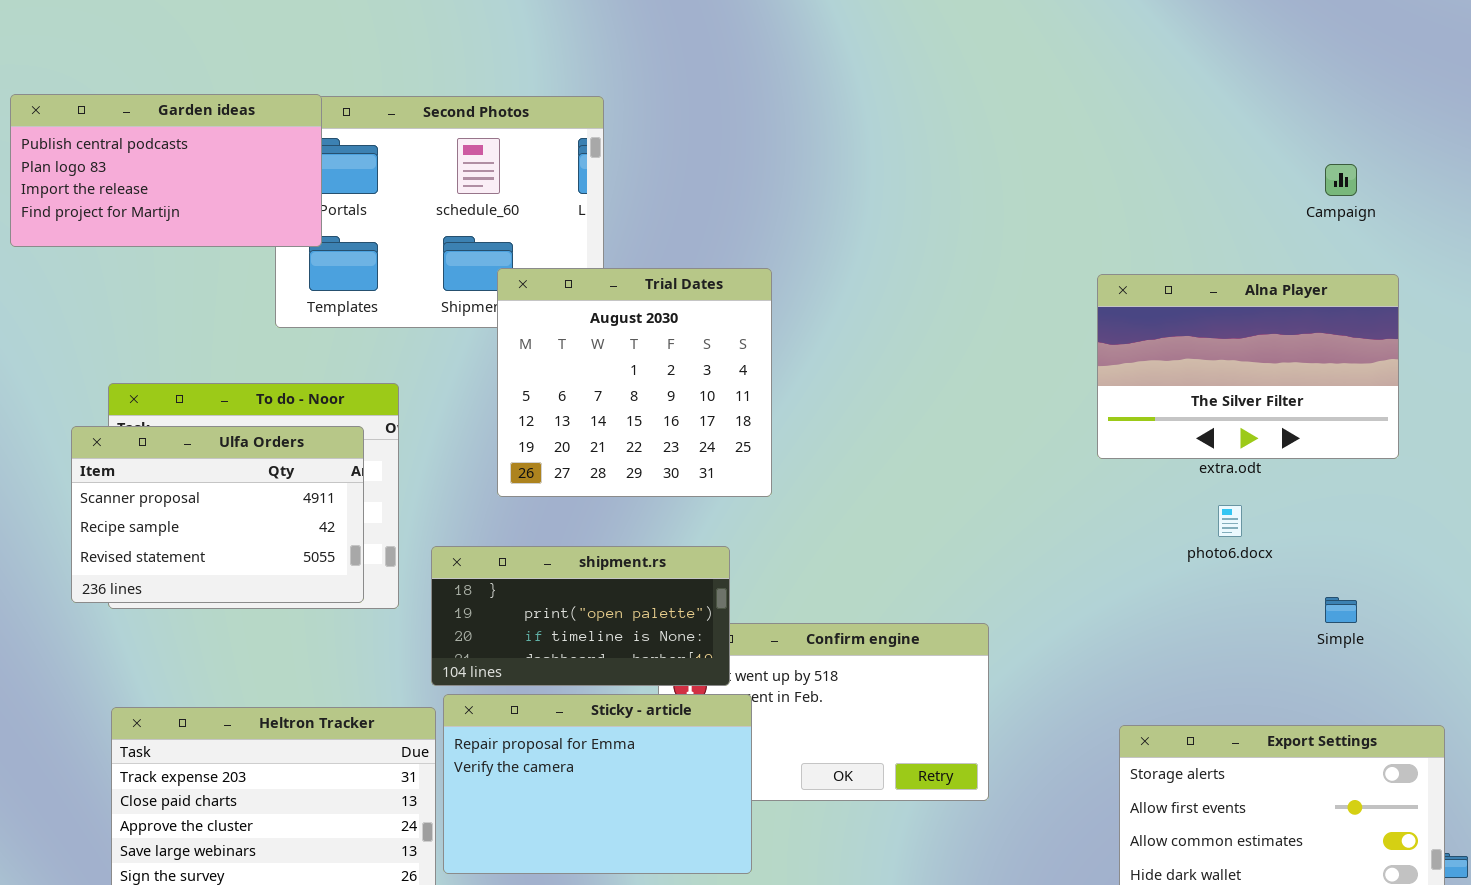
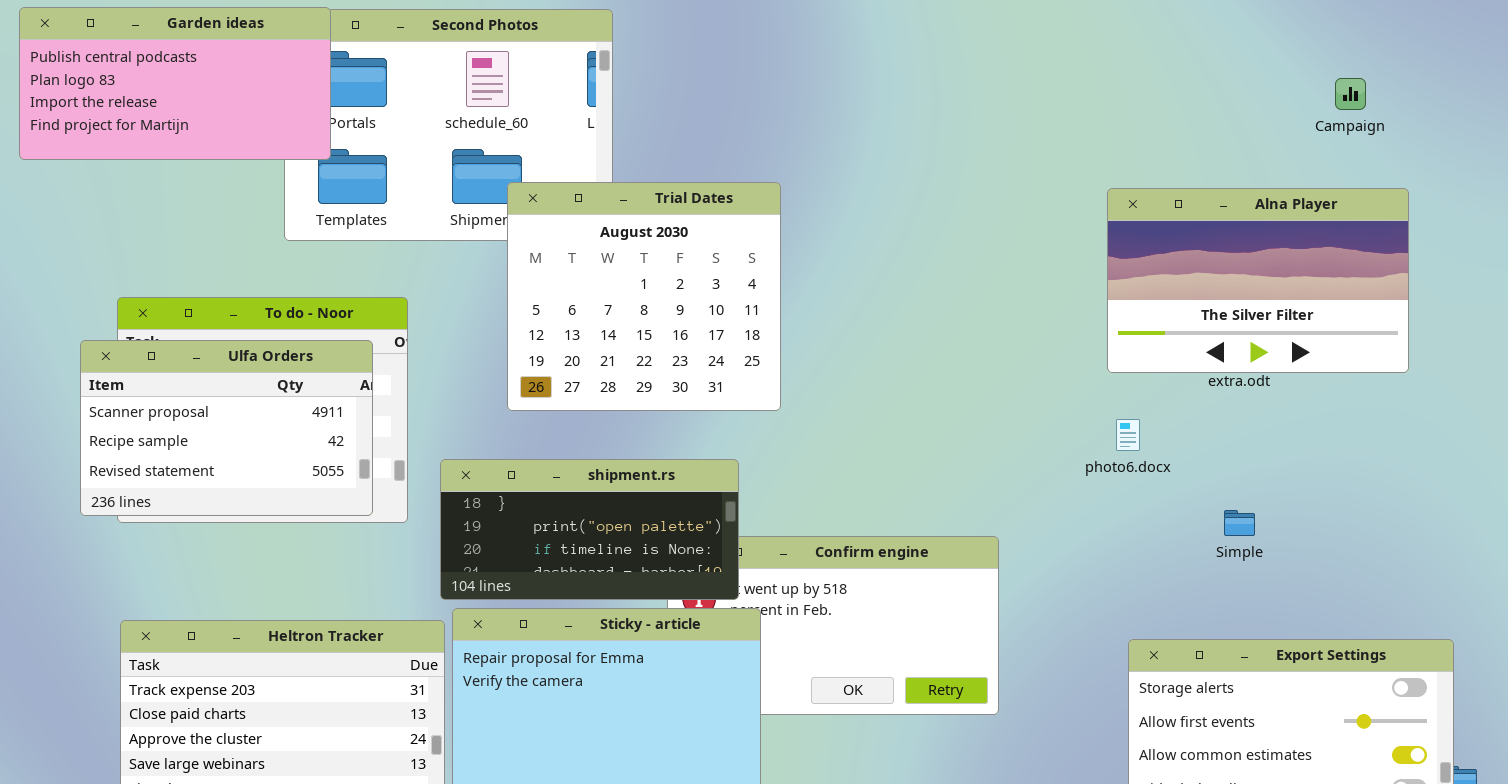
photo6.docx: [1218,505,1242,537] -> [1116,419,1140,451], moved
Simple: [1325,597,1357,623] -> [1224,510,1255,536], moved

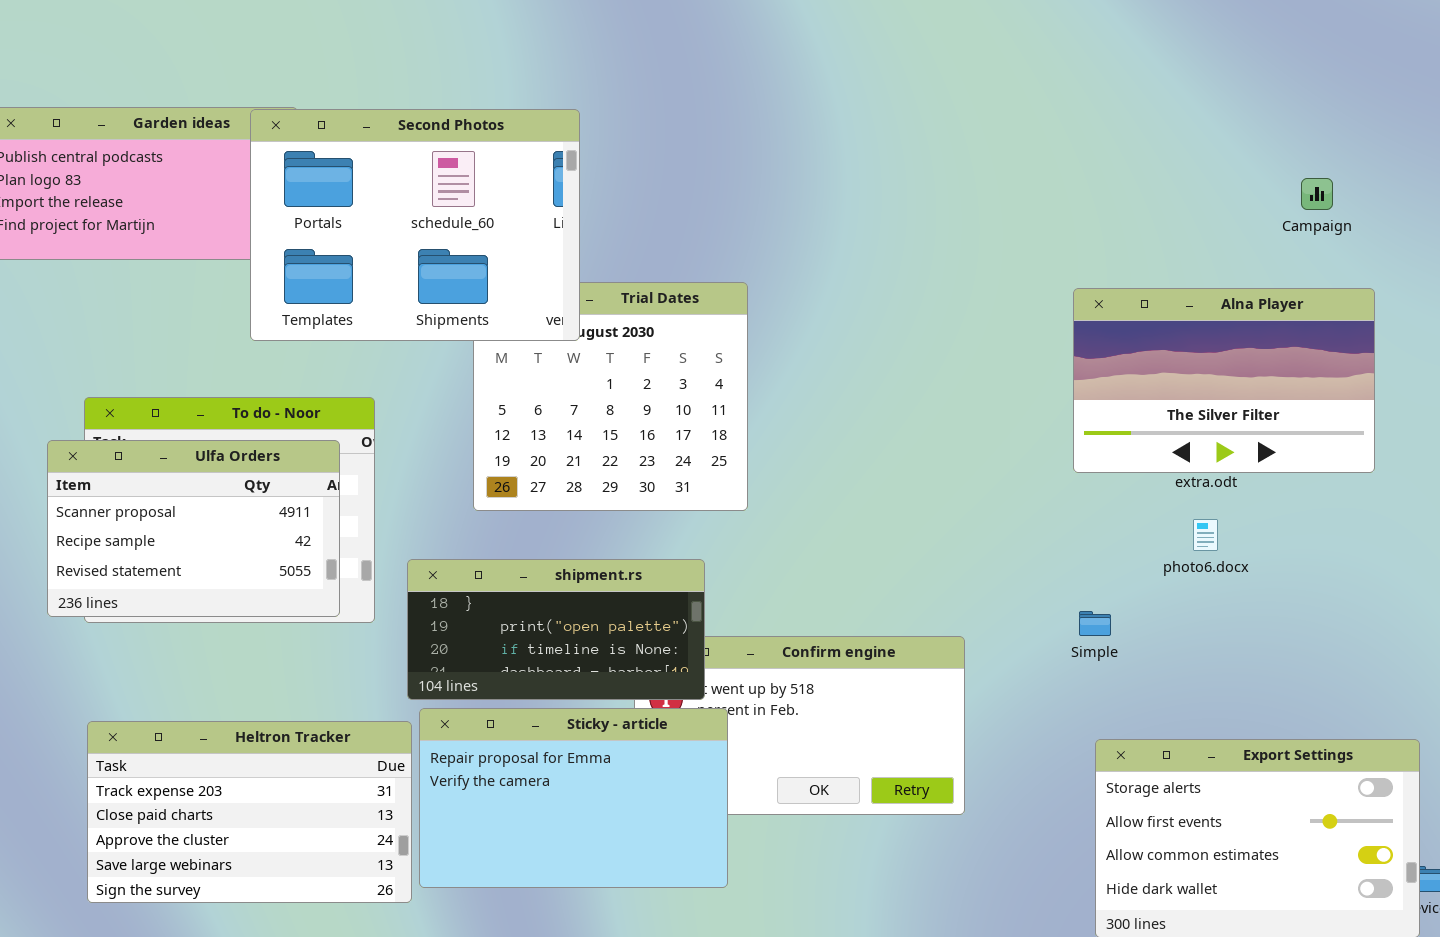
Second Photos: [284,9,613,241] -> [250,109,580,341], raised
photo6.docx: [1116,419,1140,451] -> [1193,519,1218,551], moved
Simple: [1224,510,1255,536] -> [1079,611,1111,636], moved

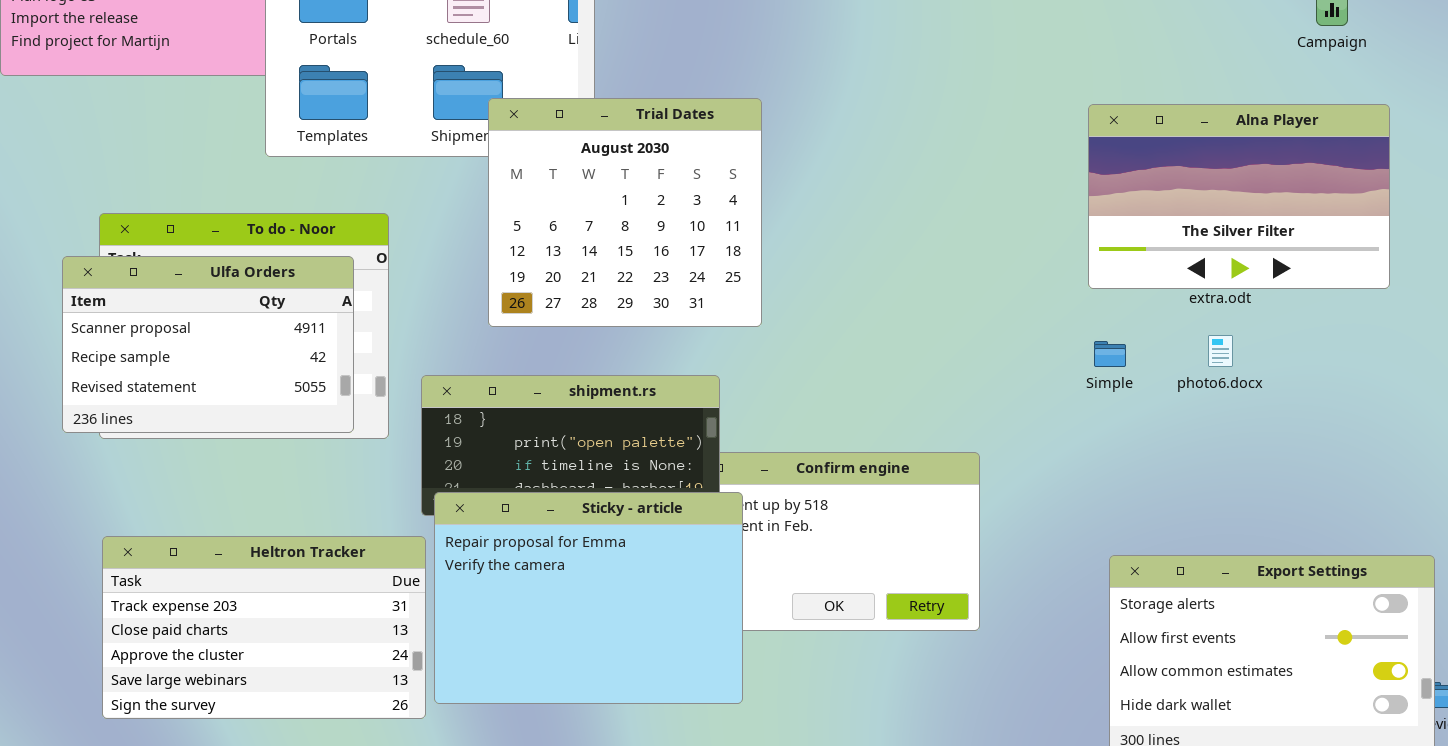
Trial Dates: [473,282,748,511] -> [488,98,762,327], raised
Simple: [1079,611,1111,636] -> [1094,341,1126,367], moved
Sticky - article: [419,708,728,888] -> [434,492,743,704], resized

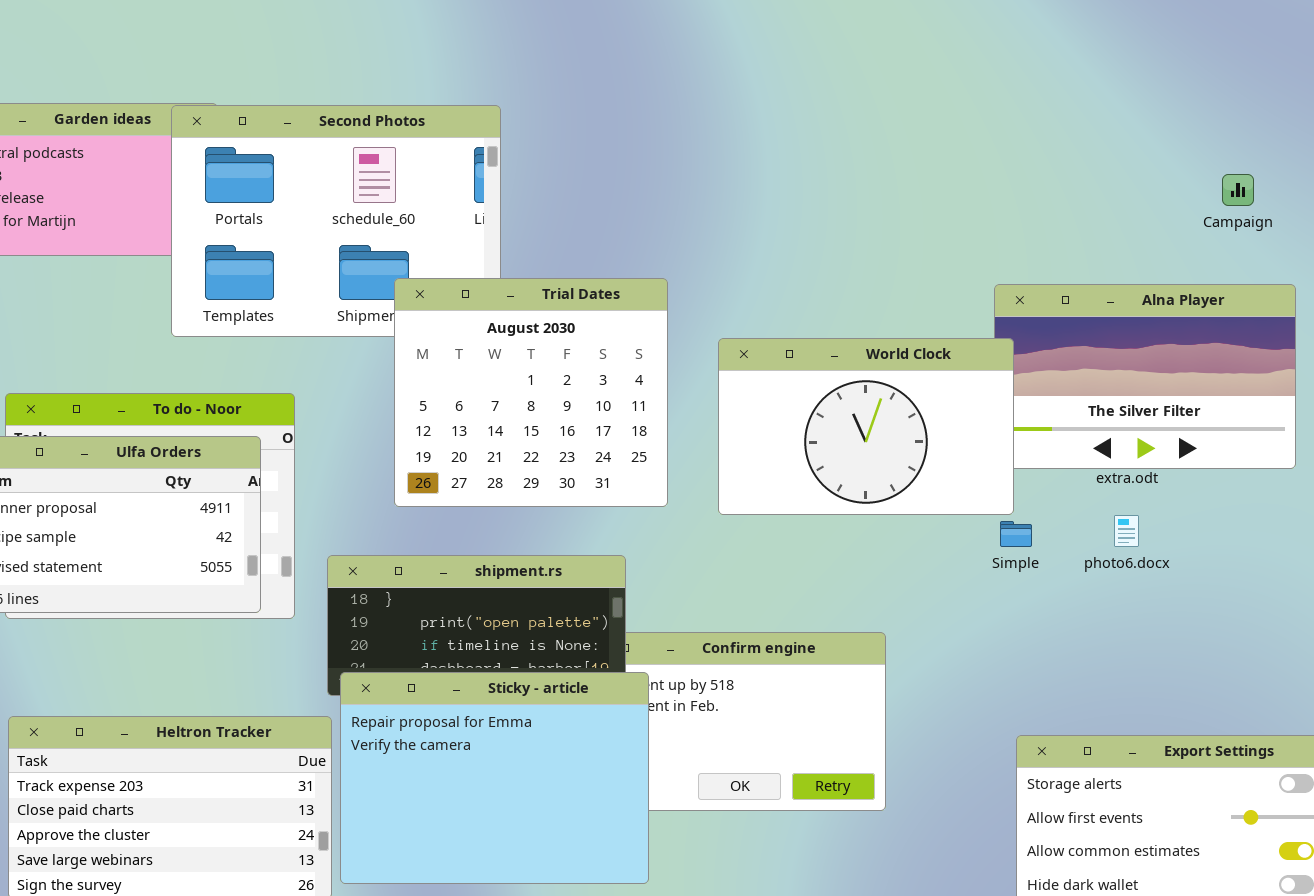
World Clock: none -> [718,338,1014,515], opened

